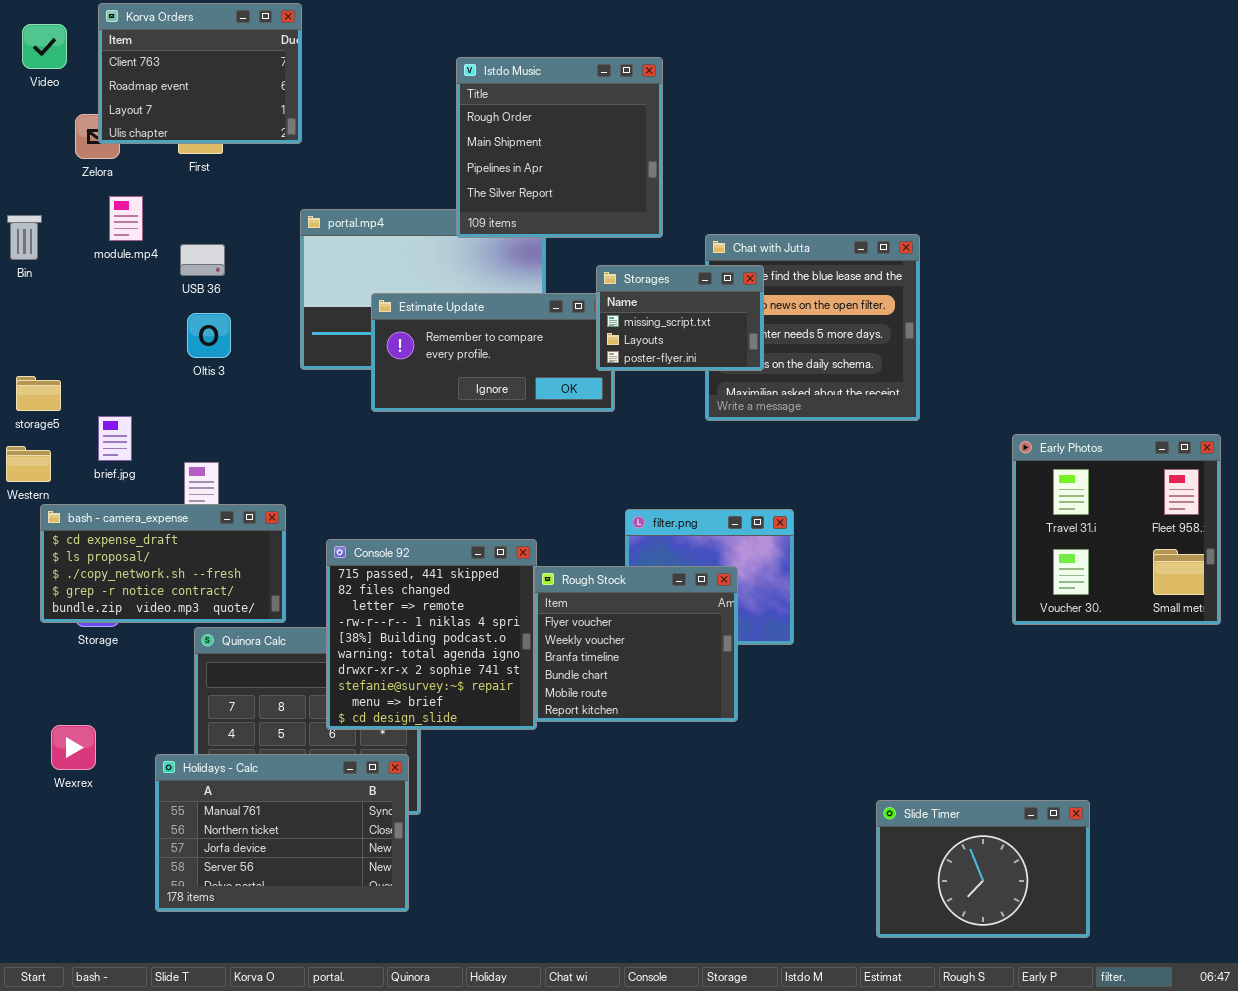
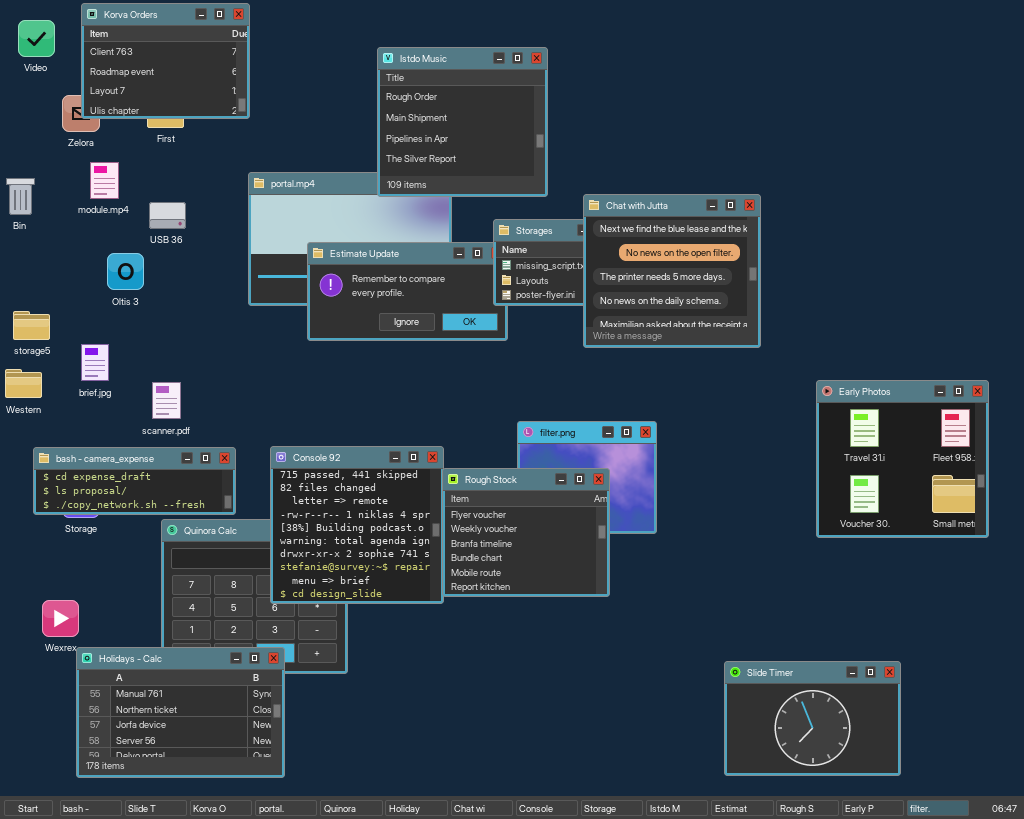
Chat with Jutta: [705,234,920,421] -> [583,194,761,348], raised
Oltis 3: [187,313,231,358] -> [107,253,144,290], moved
Early Photos: [1012,434,1221,625] -> [816,380,989,538], moved
bash - camera_expense: [40,504,286,623] -> [33,447,236,515], resized
Holidays - Calc: [155,754,409,912] -> [76,647,285,778], moved

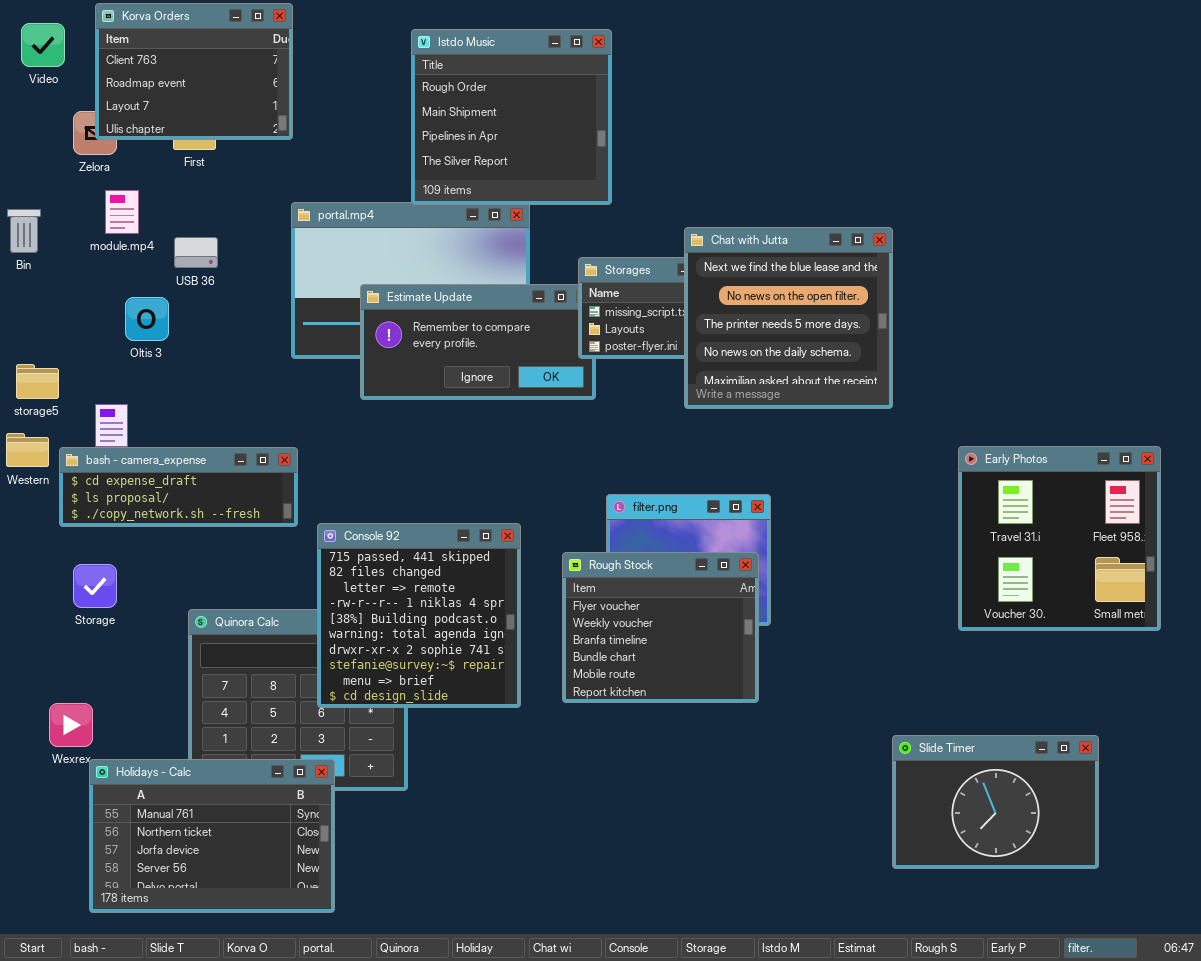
Istdo Music: [377,47,548,197] -> [411,29,612,205], moved
bash - camera_expense: [33,447,236,515] -> [59,447,298,527], moved
Rough Stock: [442,468,610,597] -> [562,552,759,703], moved
Slide Timer: [724,661,901,776] -> [892,735,1099,869], moved

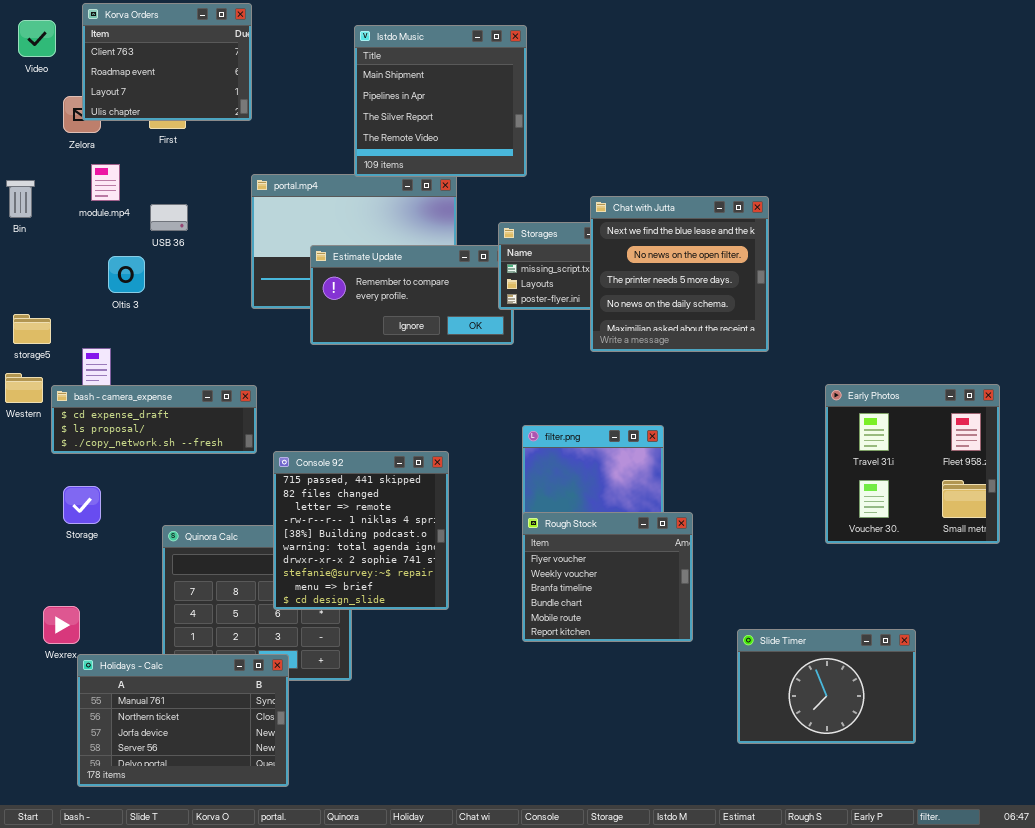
Istdo Music: [411,29,612,205] -> [354,25,527,177], scrolled down 1 row
Rough Stock: [562,552,759,703] -> [522,512,693,642], moved
Slide Timer: [892,735,1099,869] -> [737,629,916,744], moved

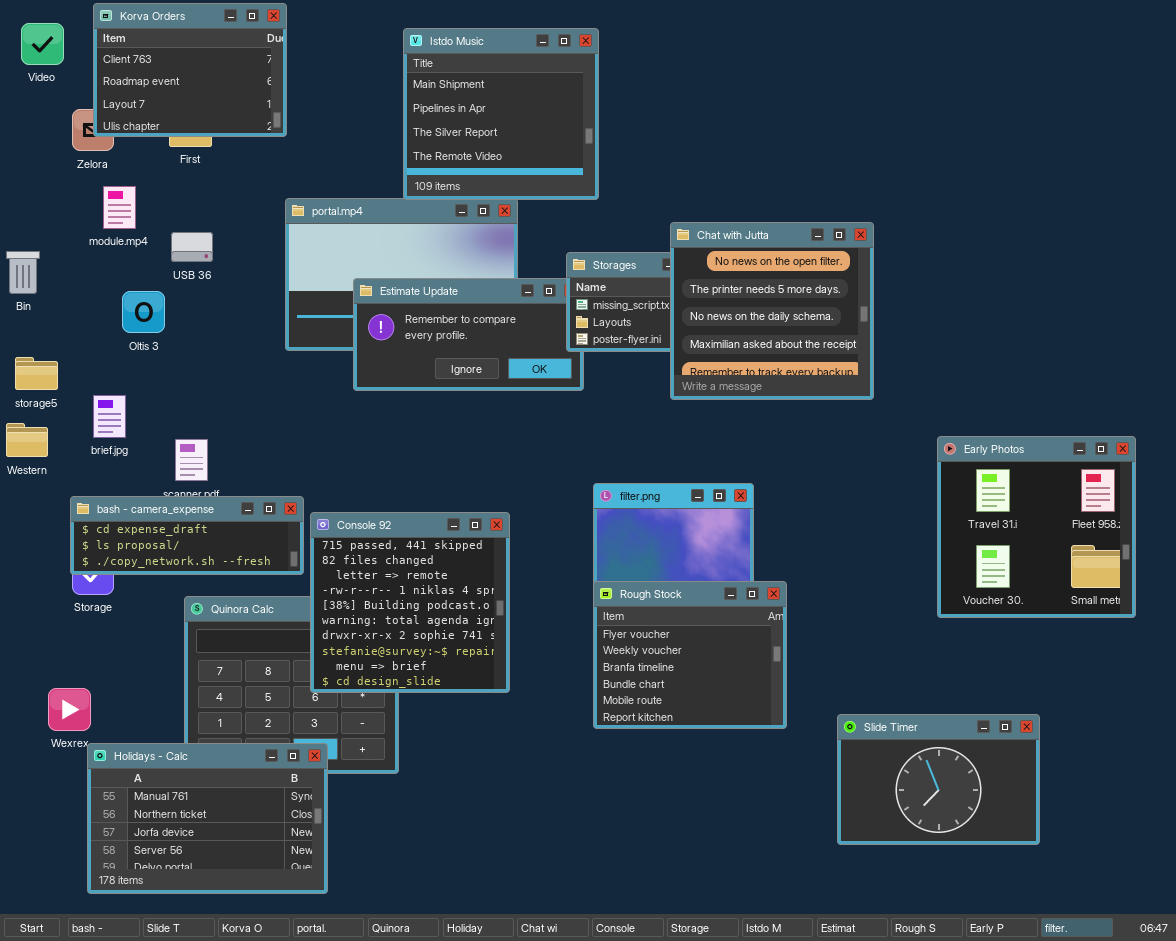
Bin: [6,180,35,218] -> [6,251,40,294], moved
Chat with Jutta: [590,196,769,352] -> [670,222,874,400], scrolled down 1 row
bash - camera_expense: [51,385,257,454] -> [70,496,304,575], moved

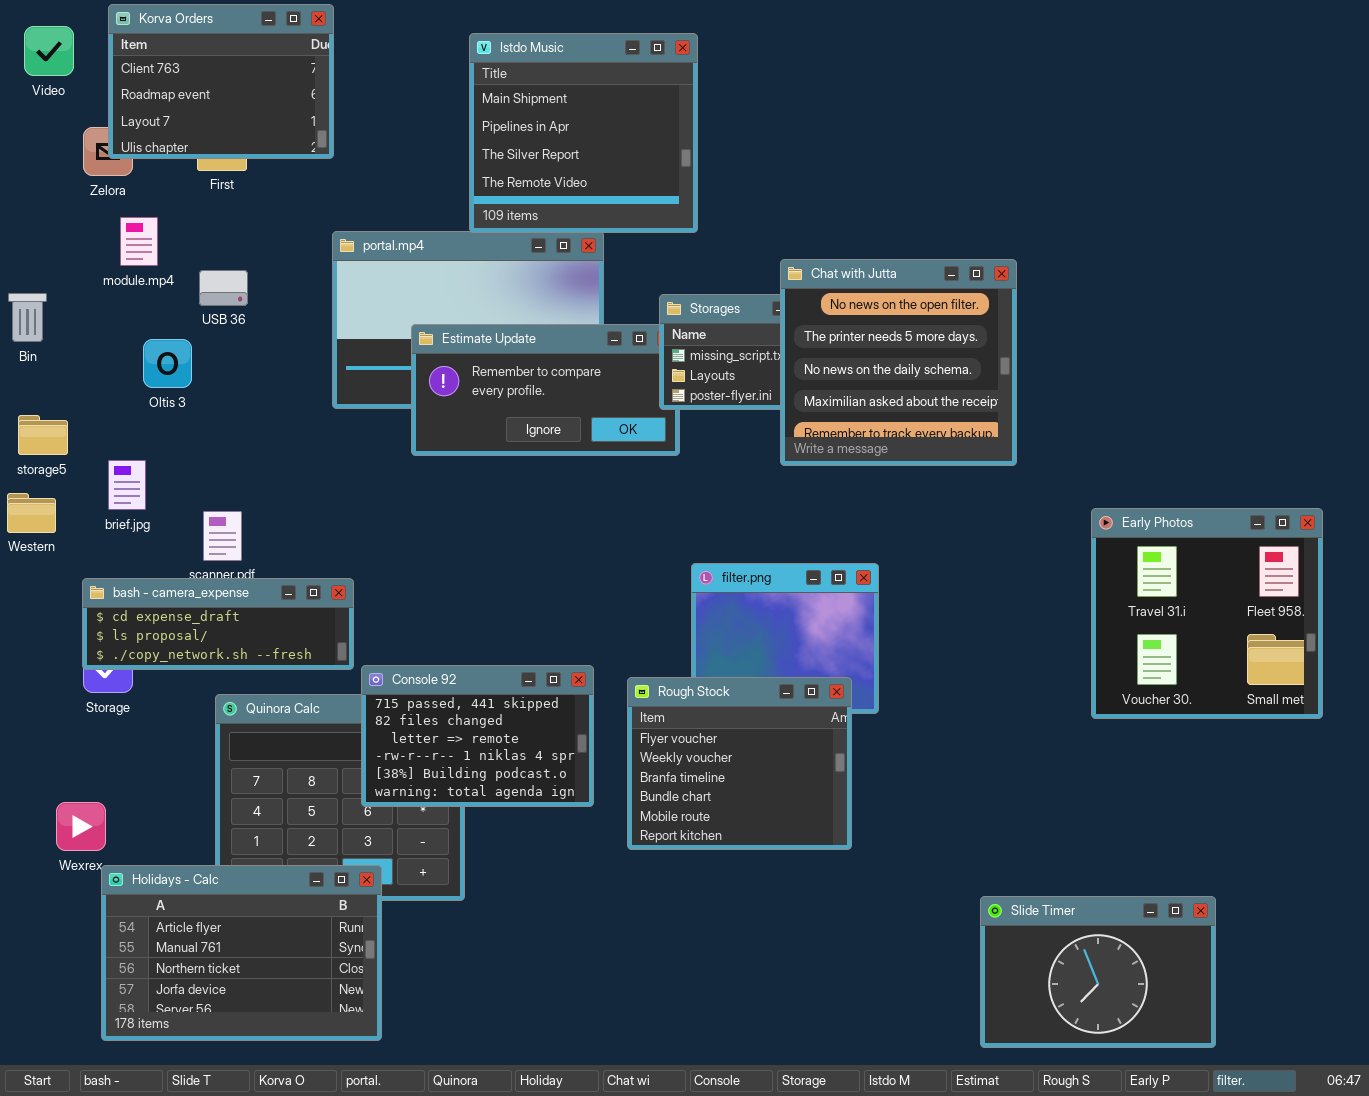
Console 92: [310,512,510,693] -> [361,665,594,807], resized
Rough Stock: [593,581,787,729] -> [627,677,852,850], moved
Slide Timer: [837,714,1040,845] -> [980,896,1216,1048], moved
Holidays - Calc: [87,743,328,894] -> [101,865,382,1041], scrolled up 1 row

